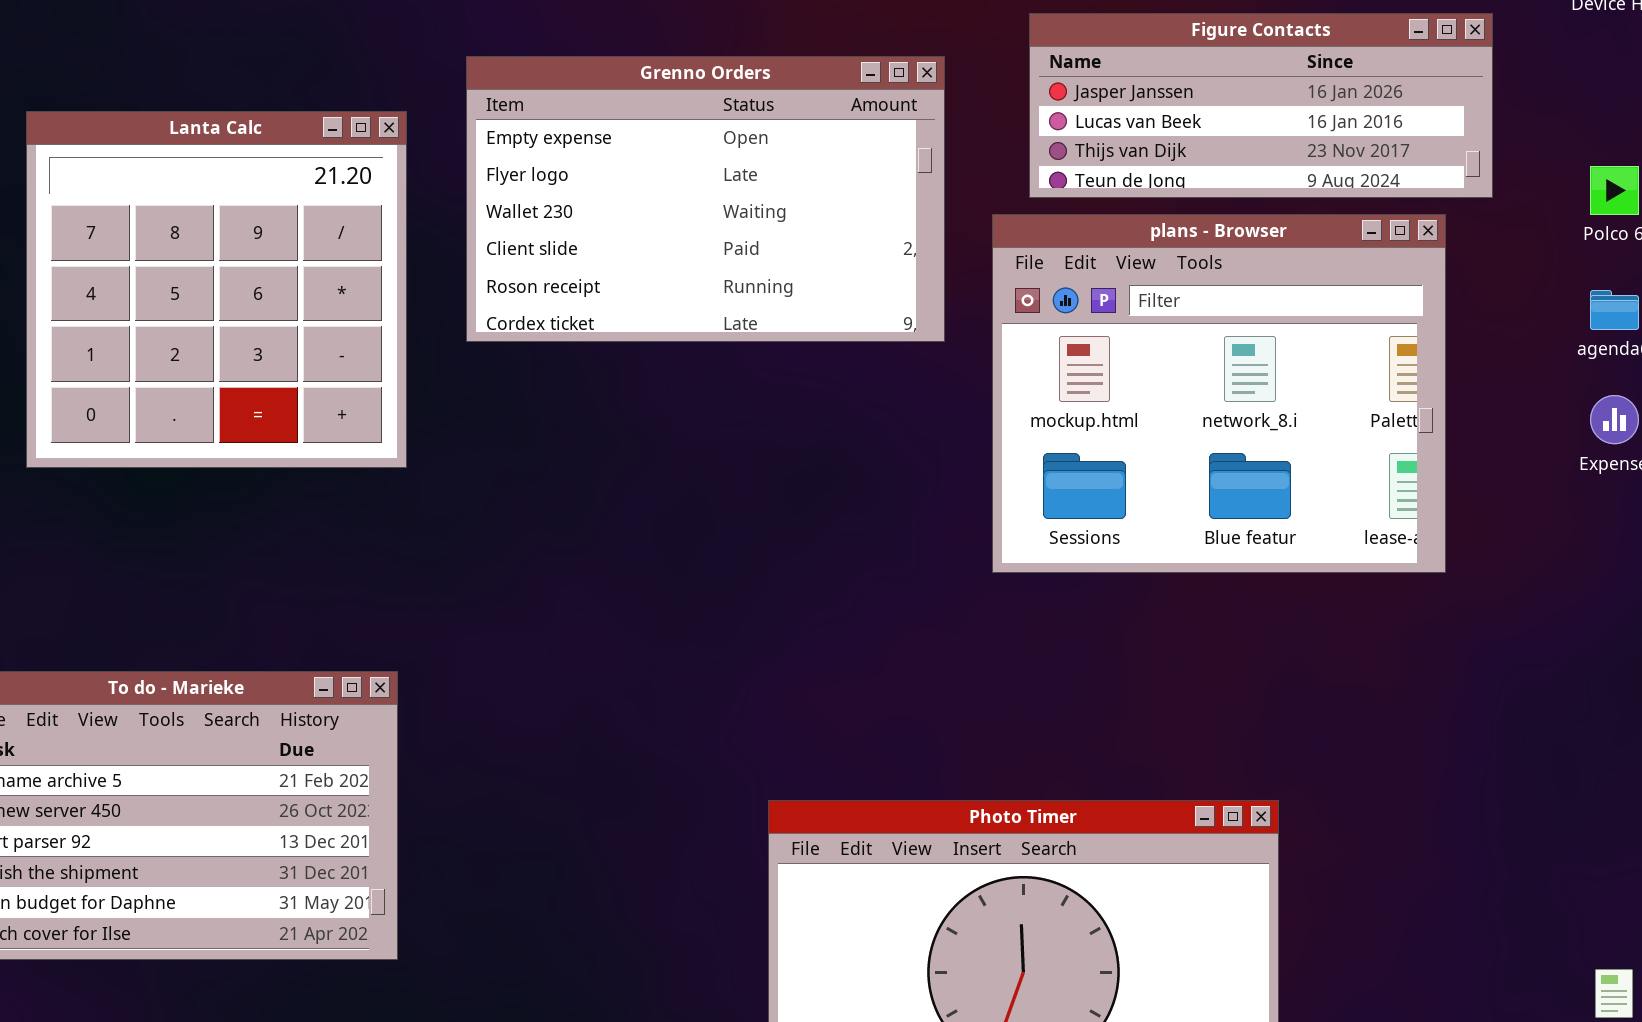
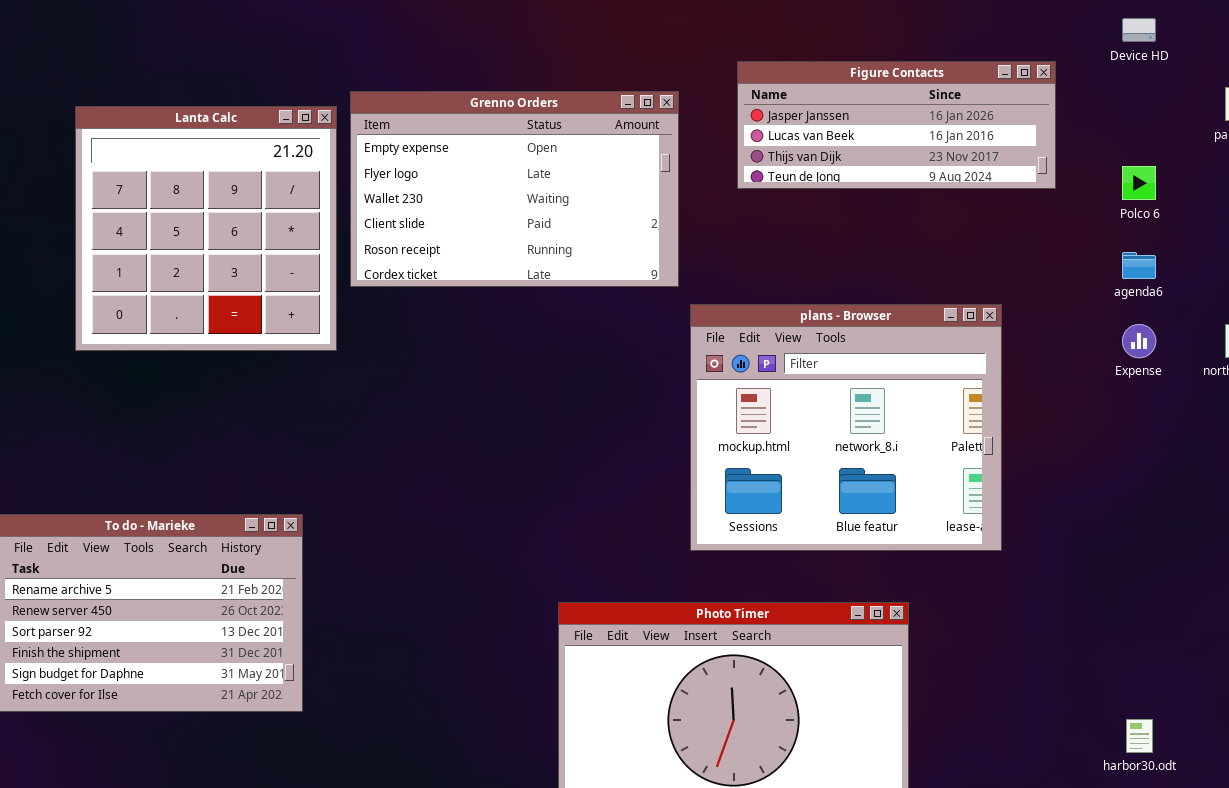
Lanta Calc: [26,111,407,468] -> [75,106,337,351], moved
plans - Browser: [992,214,1446,573] -> [690,304,1002,551], moved

